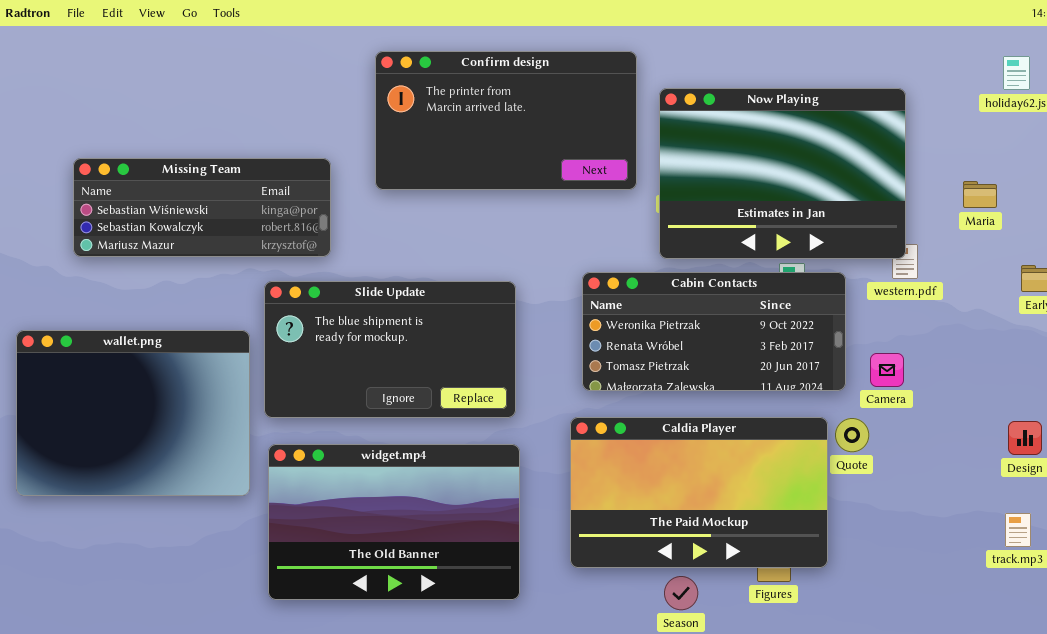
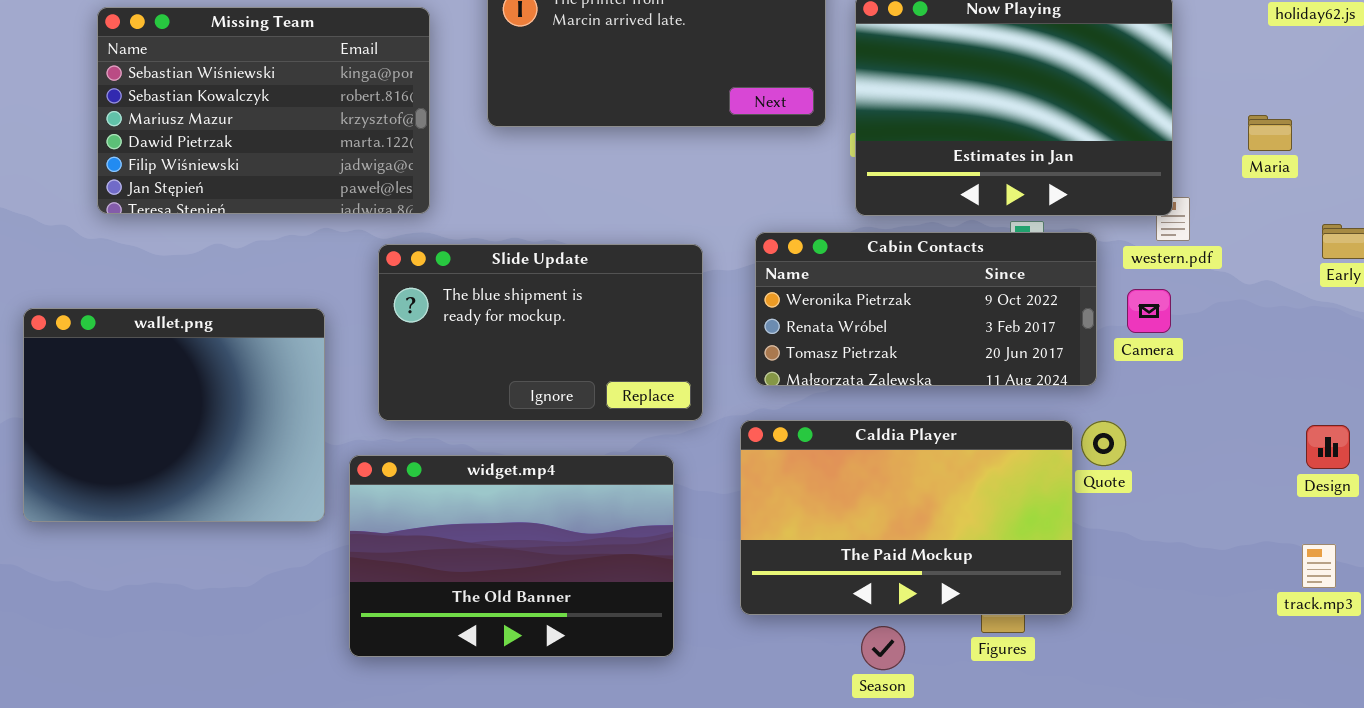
Missing Team: [73,158,331,257] -> [97,7,430,214], resized
Slide Update: [264,281,516,418] -> [378,244,703,421], moved
Camera: [870,353,904,387] -> [1127,289,1171,333], moved

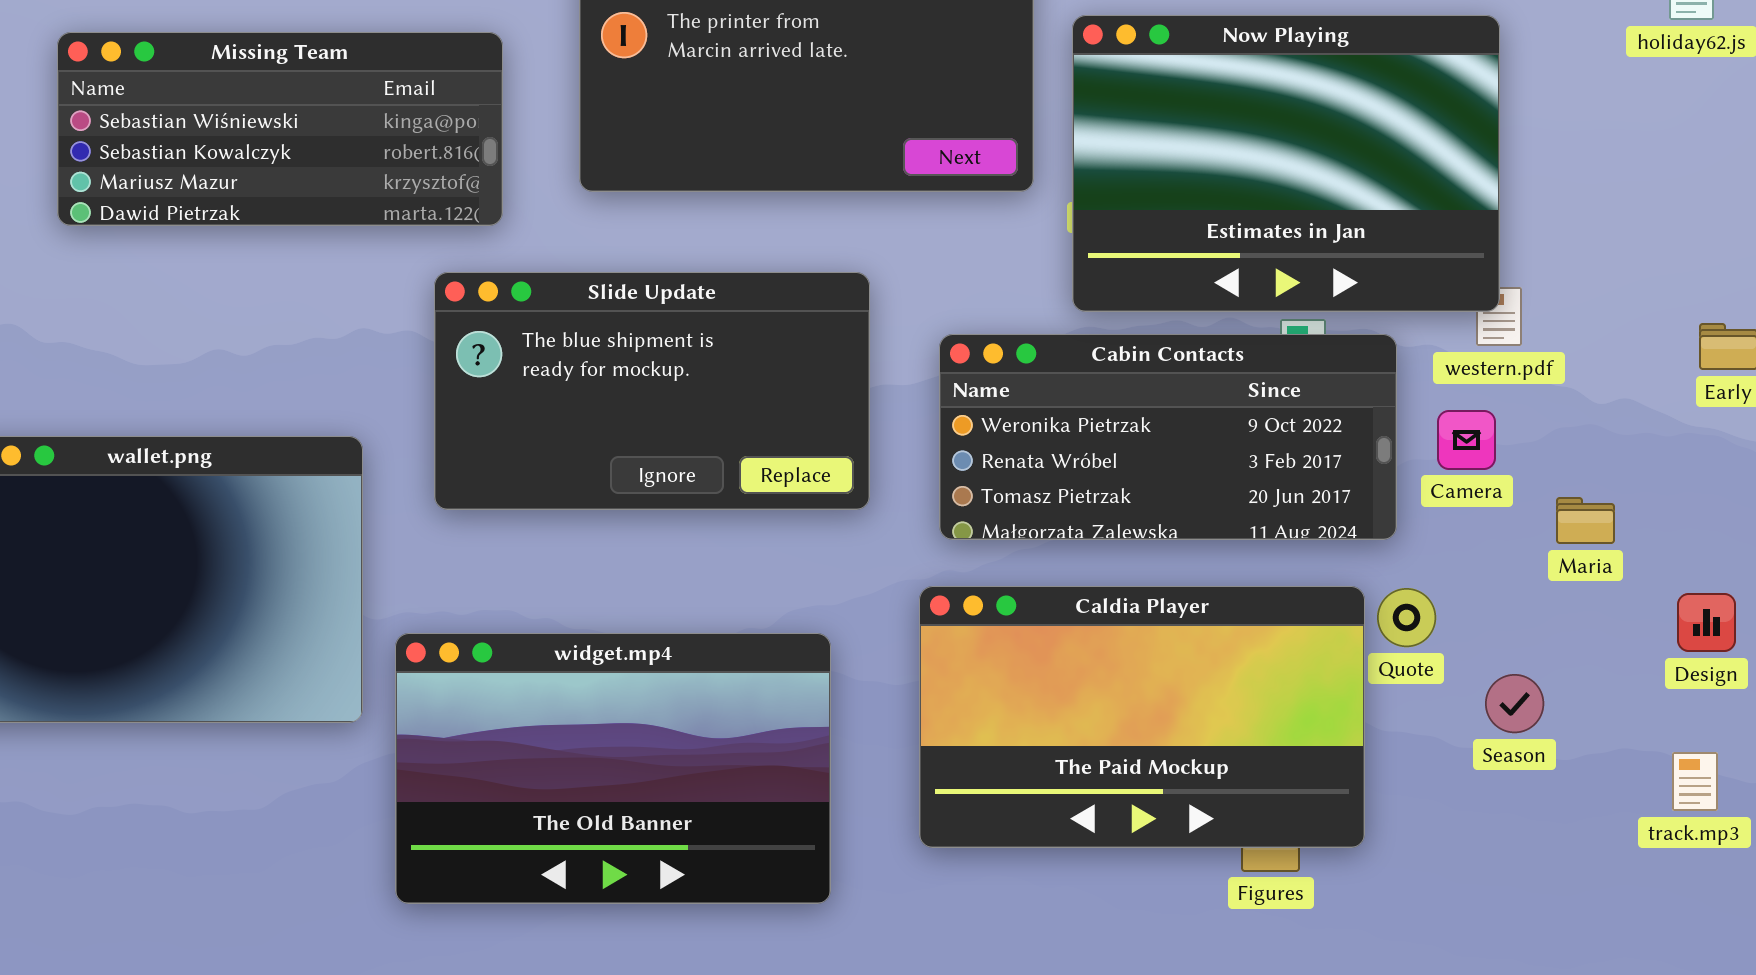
Missing Team: [97,7,430,214] -> [57,32,503,226], resized
Maria: [1248,115,1292,151] -> [1556,497,1615,544], moved
Slide Update: [378,244,703,421] -> [434,272,870,510], moved
Season: [861,626,905,670] -> [1485,674,1544,733], moved

